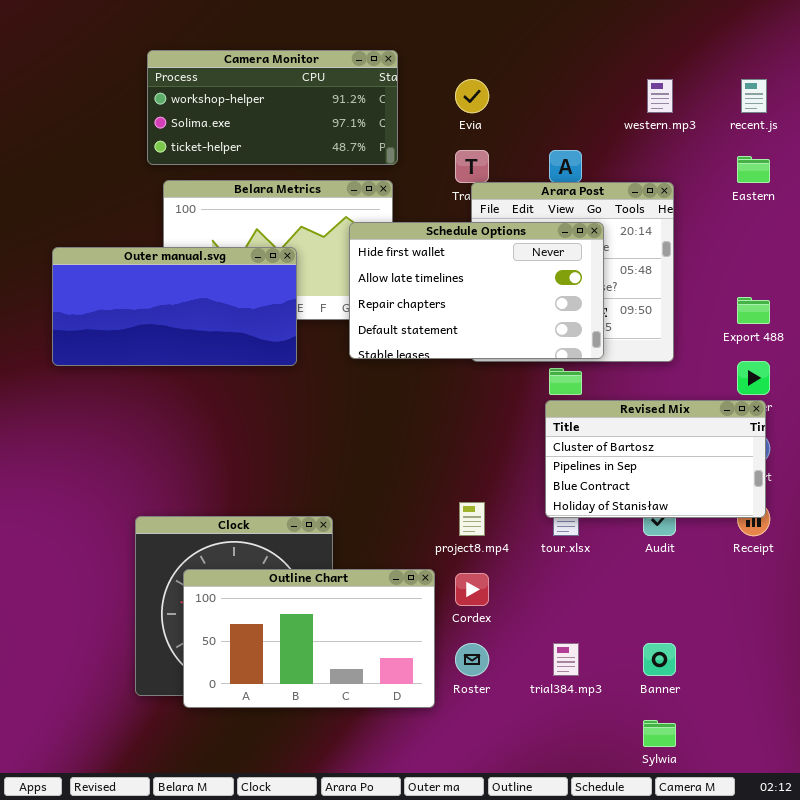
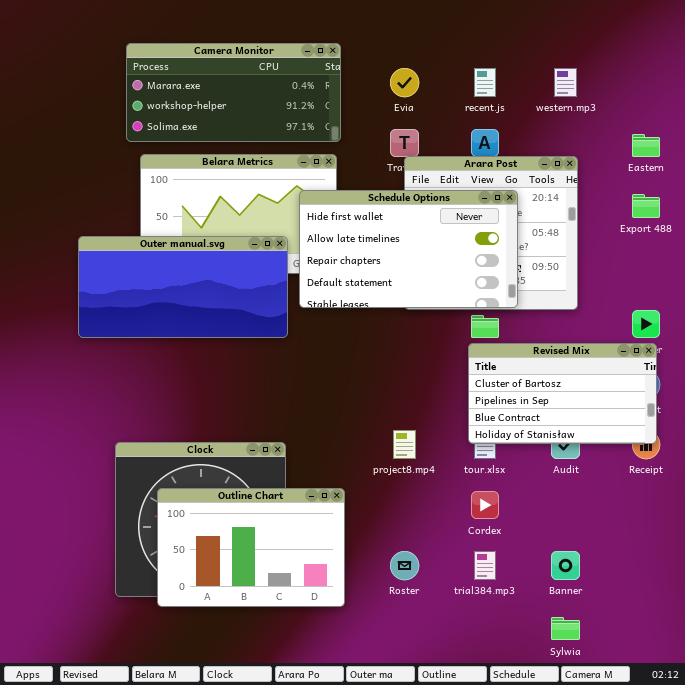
Camera Monitor: [147,50,398,165] -> [126,43,341,142], scrolled up 1 row
recent.js: [741,79,767,113] -> [474,68,496,97], moved
Outer manual.svg: [52,247,297,366] -> [78,236,288,338], moved
Export 488: [737,297,770,324] -> [632,194,660,218], moved
Outline Chart: [183,569,435,708] -> [157,488,345,607], resized
Cordex: [455,573,489,606] -> [471,491,499,519], moved

